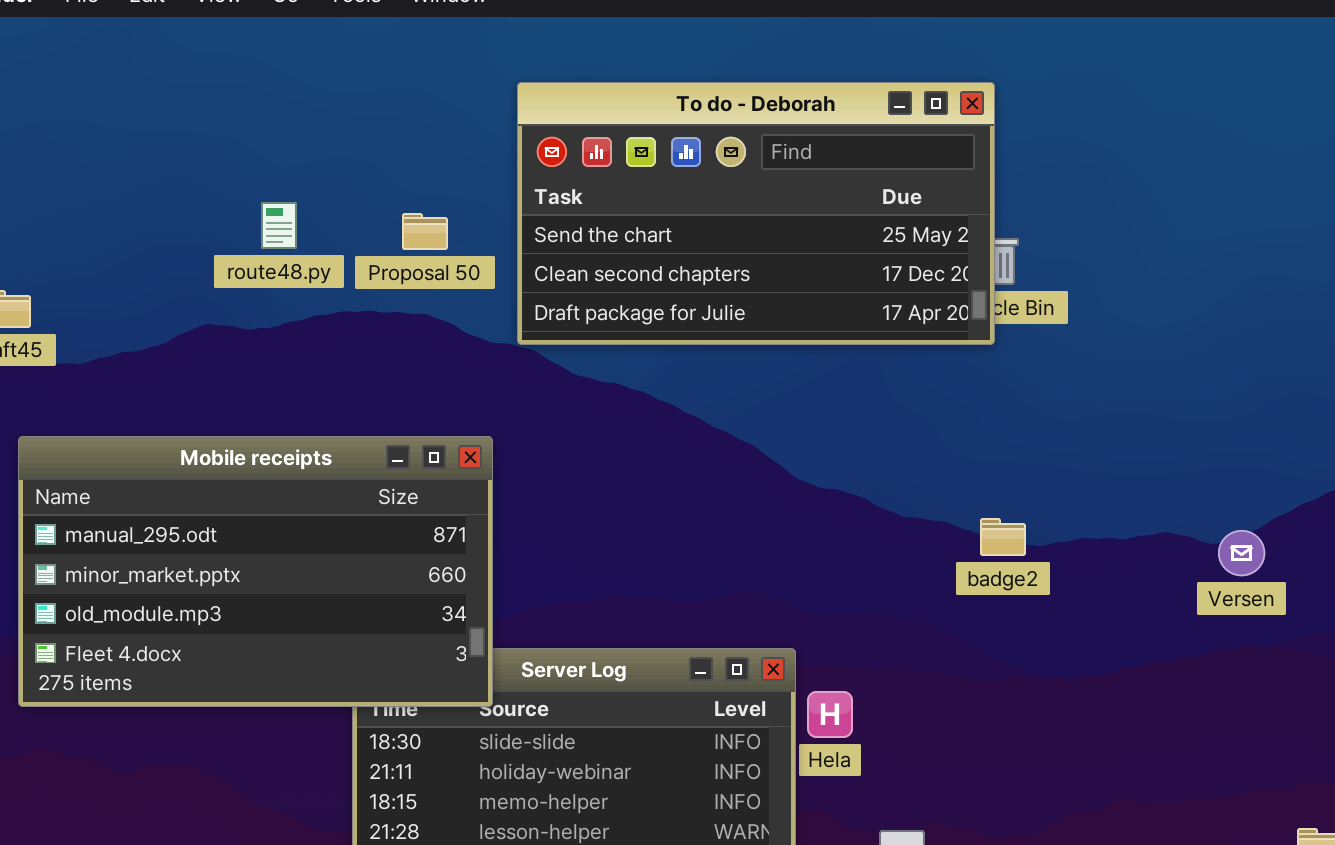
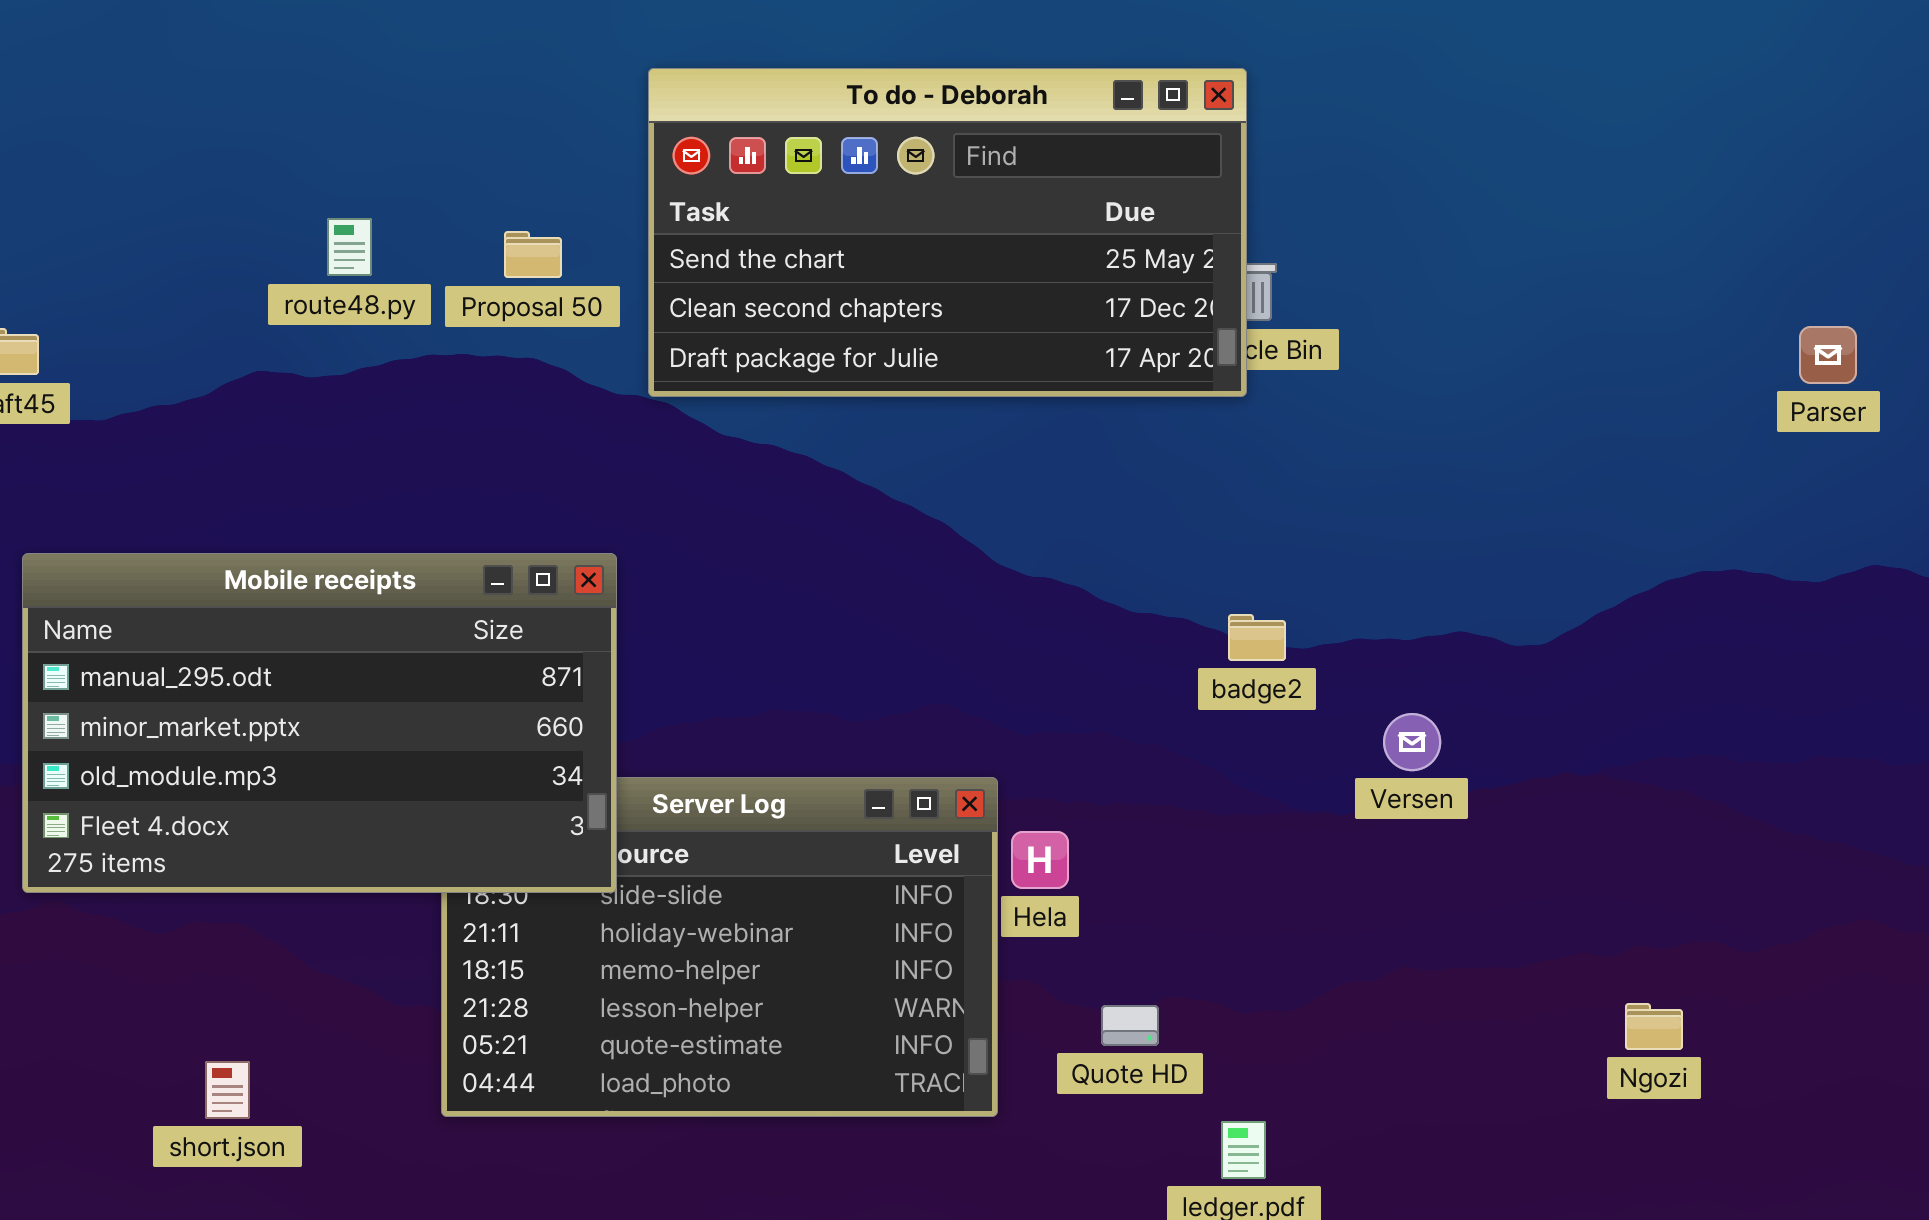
Mobile receipts: [18,436,493,707] -> [22,553,617,893], moved
Versen: [1218,530,1265,576] -> [1383,713,1441,771], moved

